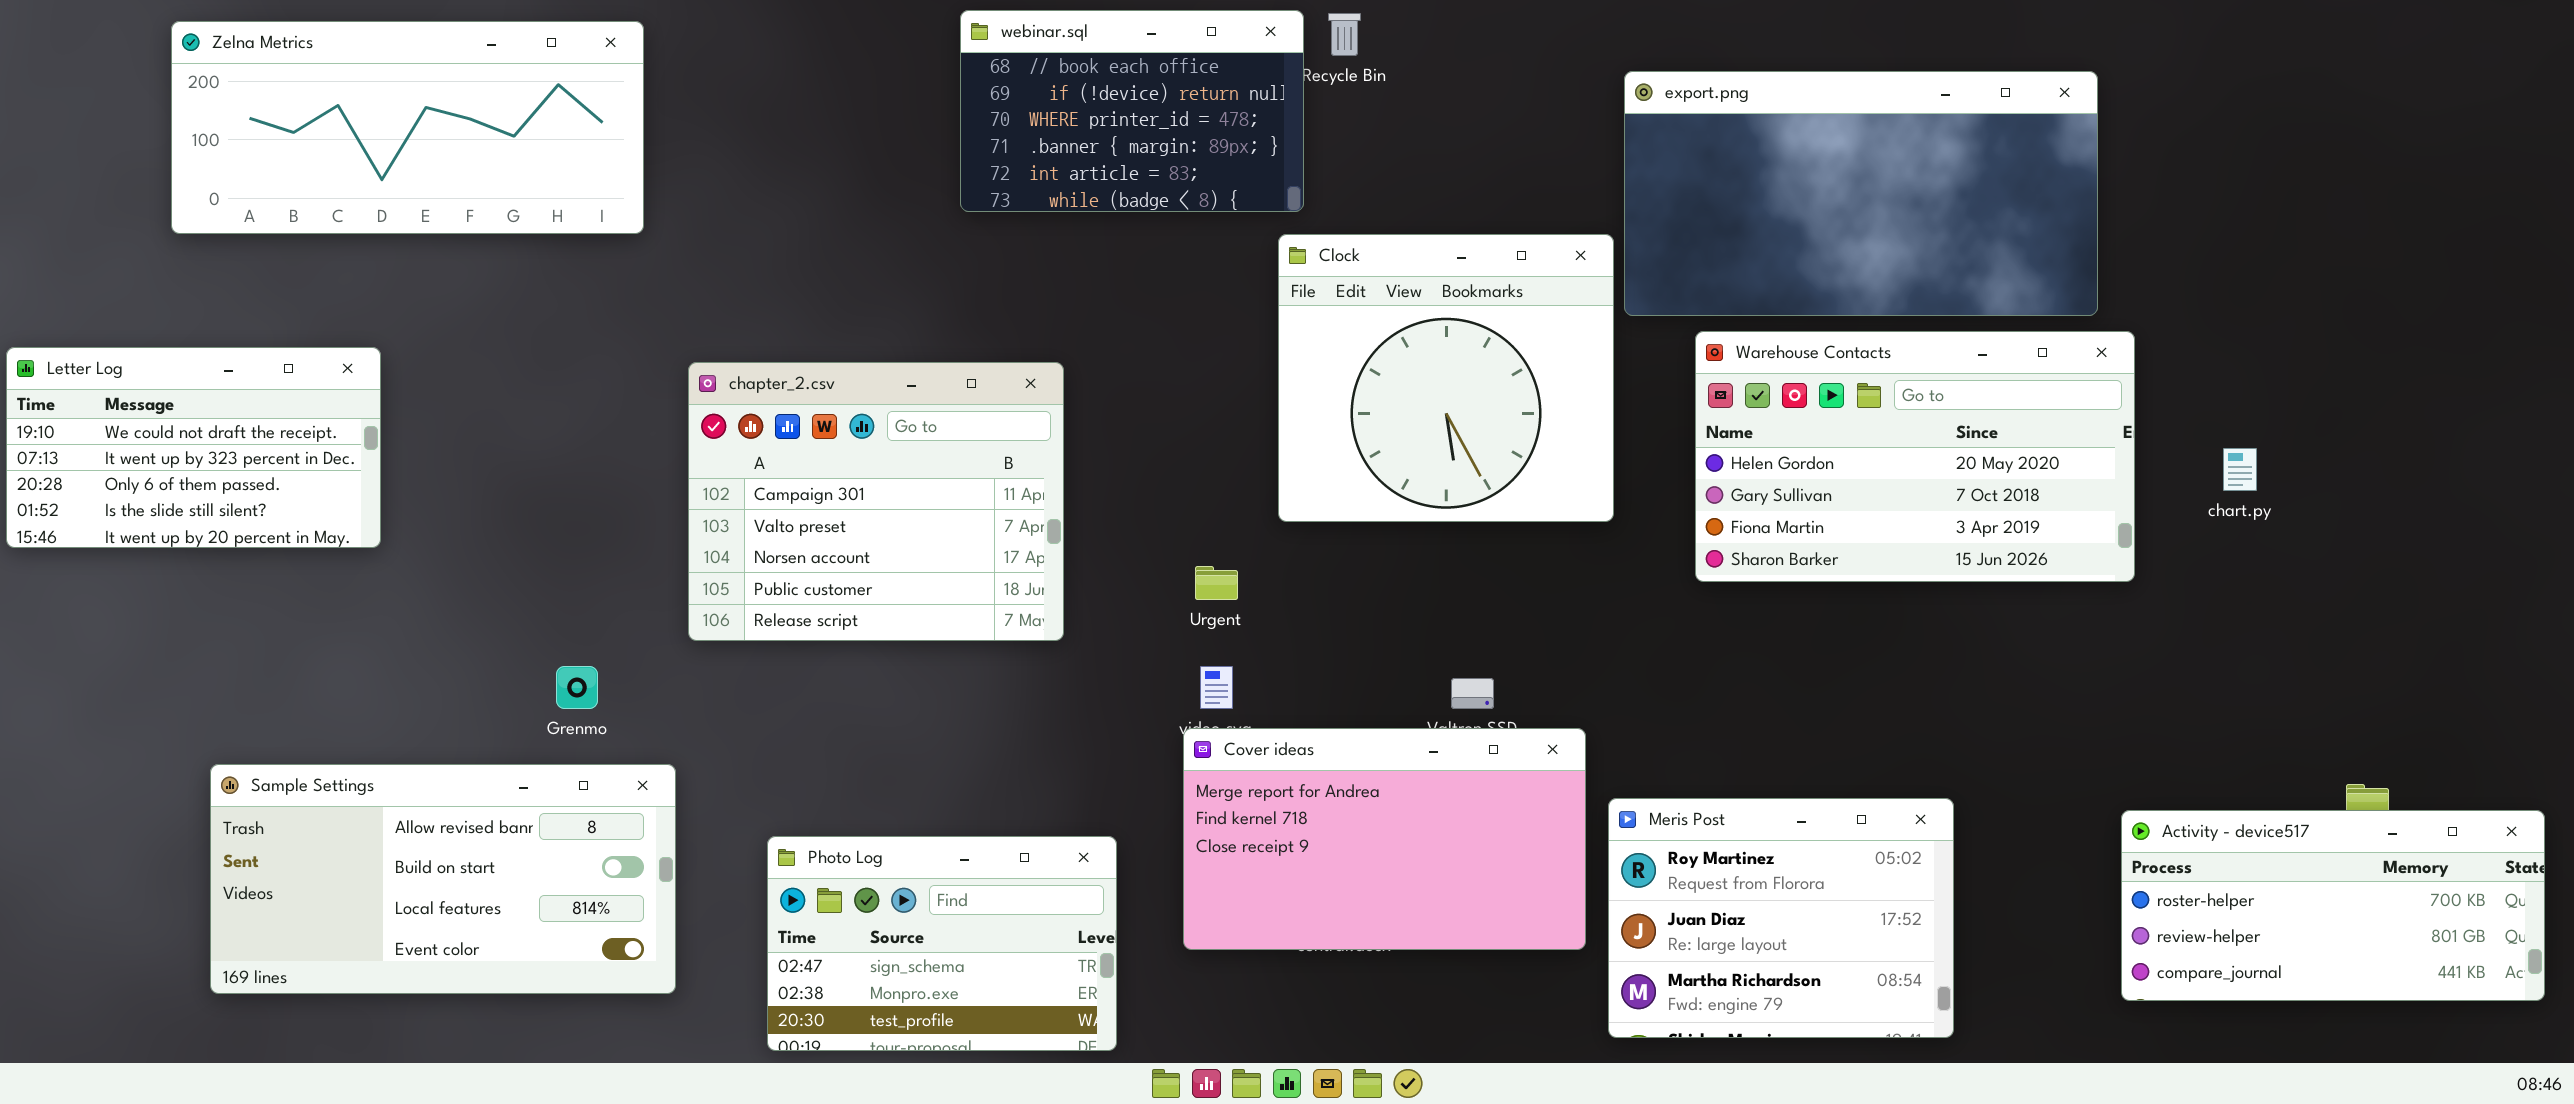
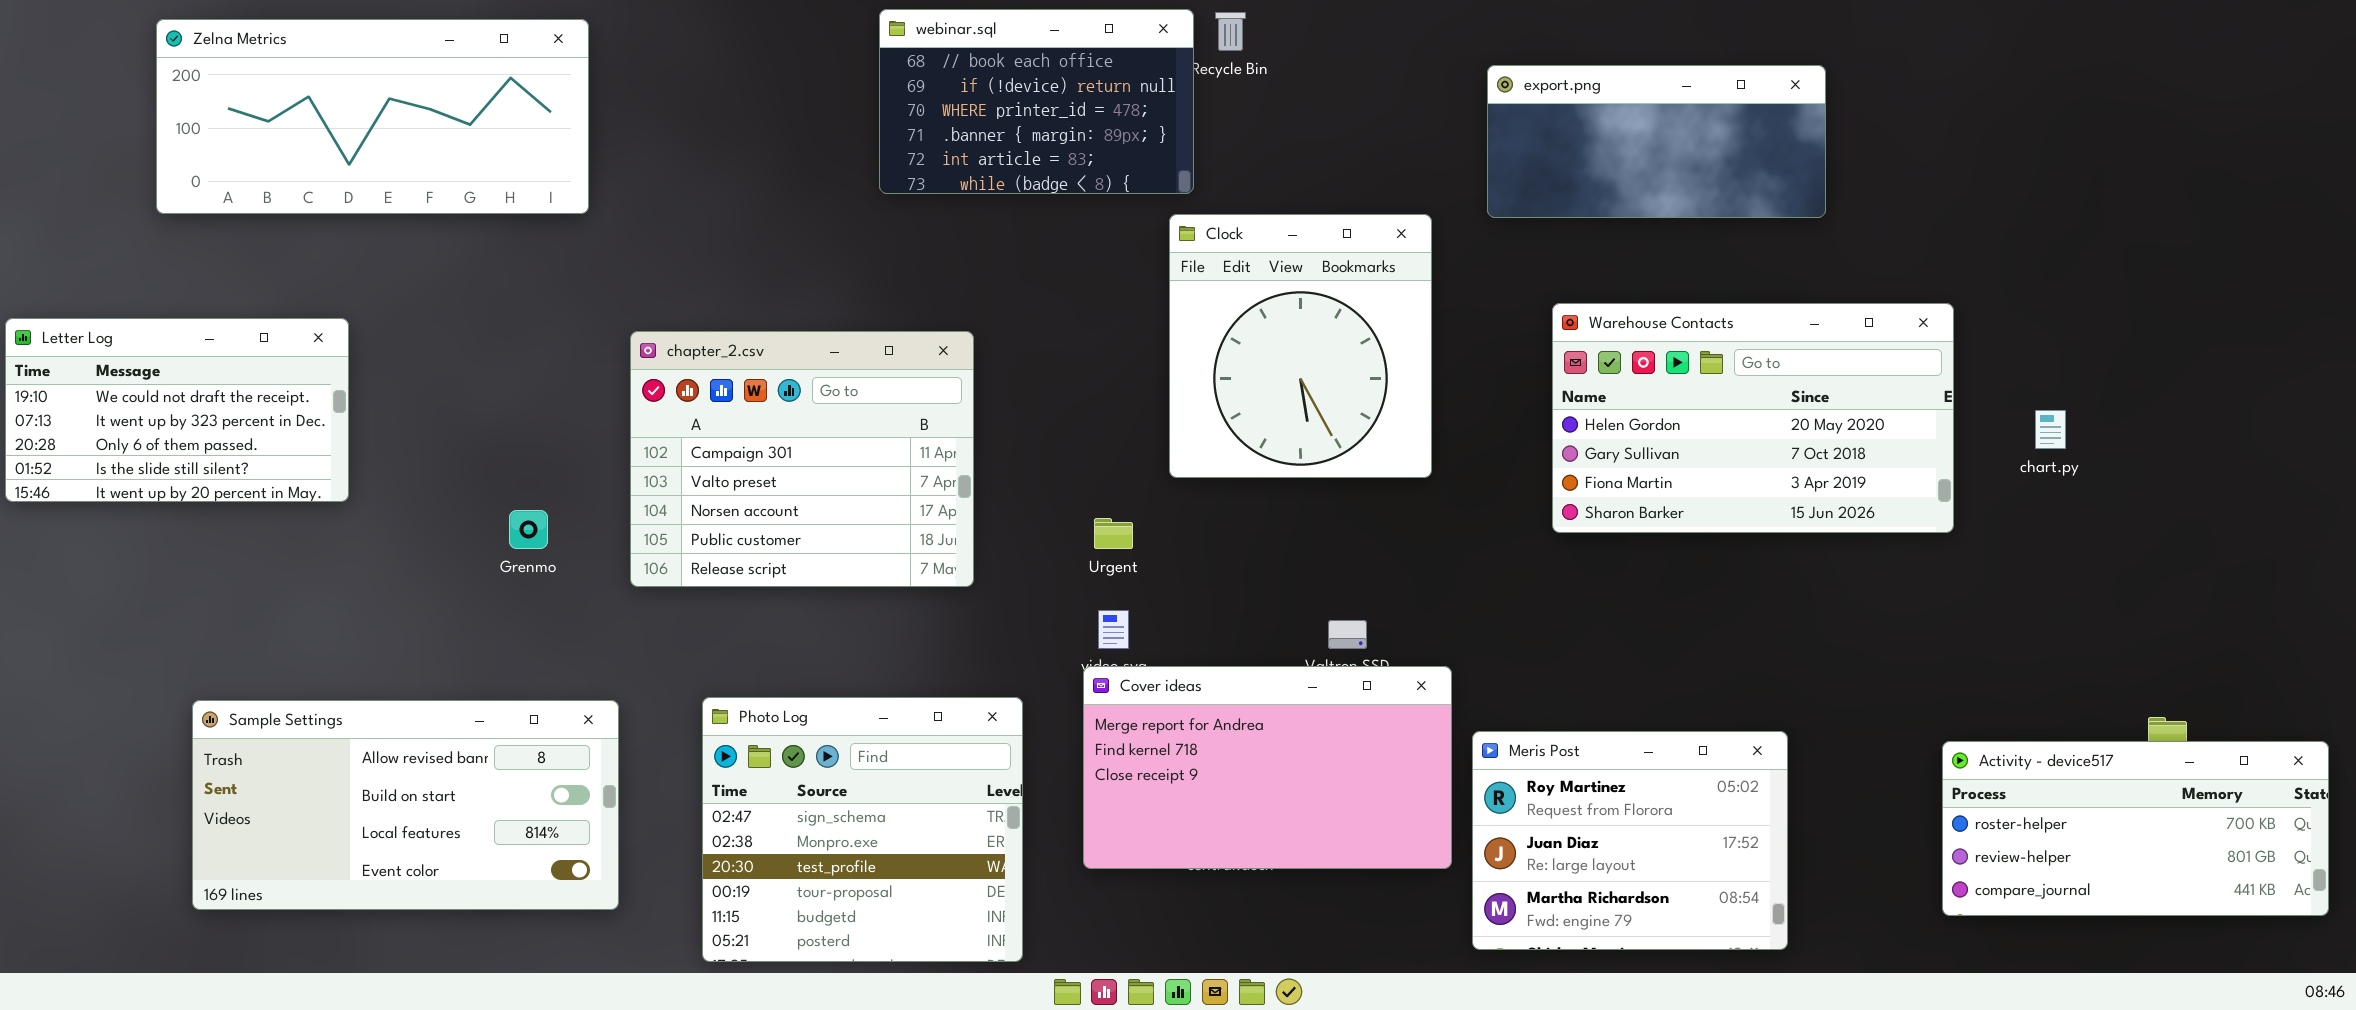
export.png: [1624,71,2098,316] -> [1487,65,1826,218], resized
Clock: [1278,234,1614,522] -> [1169,214,1432,478], resized
Grenmo: [556,666,598,709] -> [509,510,548,549], moved
Photo Log: [767,836,1117,1051] -> [702,697,1023,962], resized

